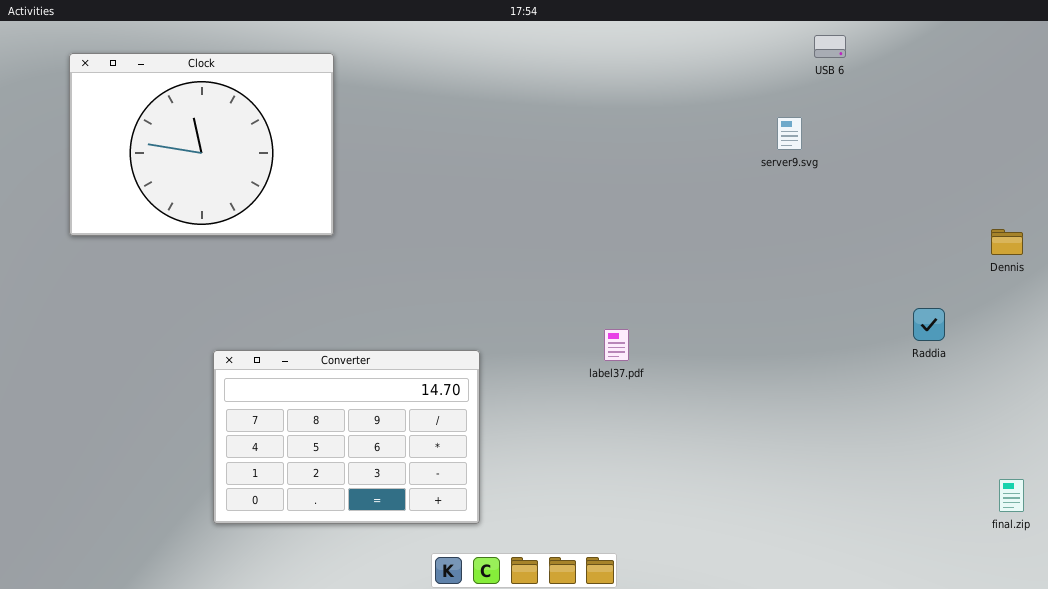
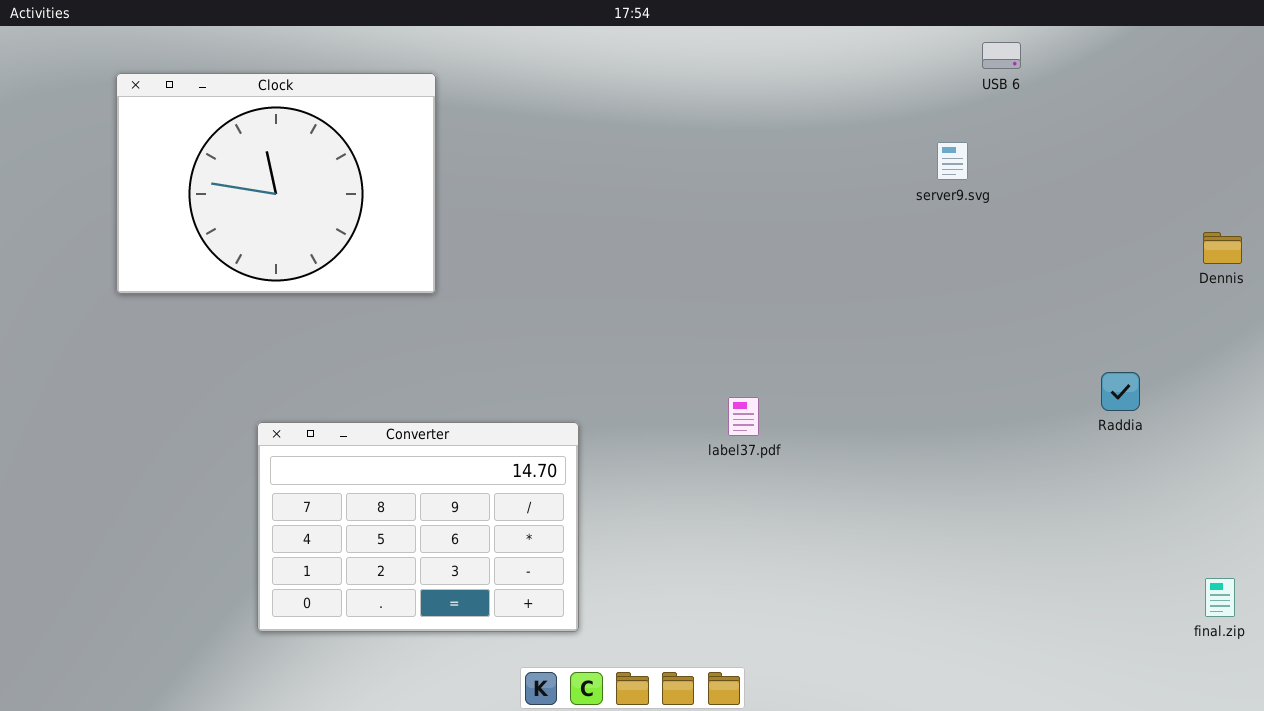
Clock: [69,53,334,236] -> [116,73,436,294], moved
Dennis: [991,229,1023,255] -> [1203,232,1242,264], moved

